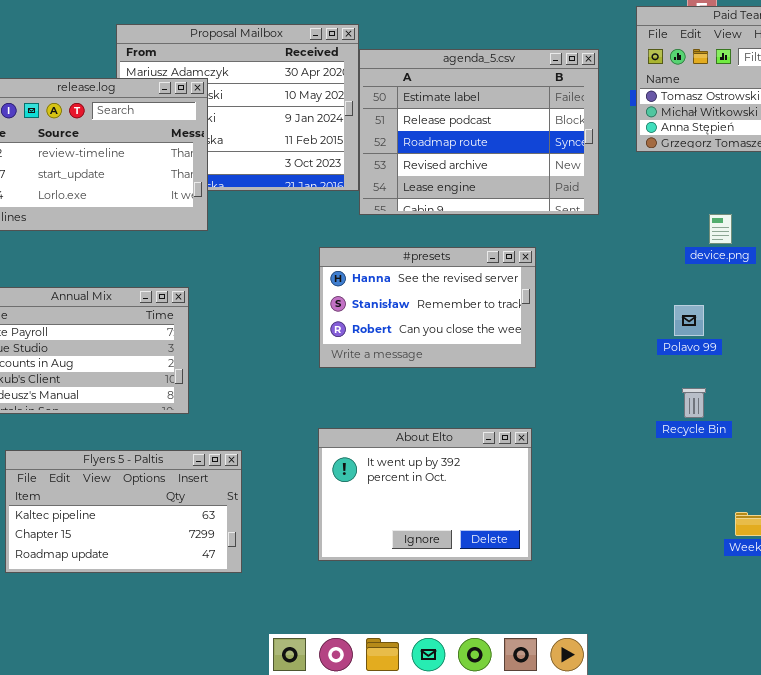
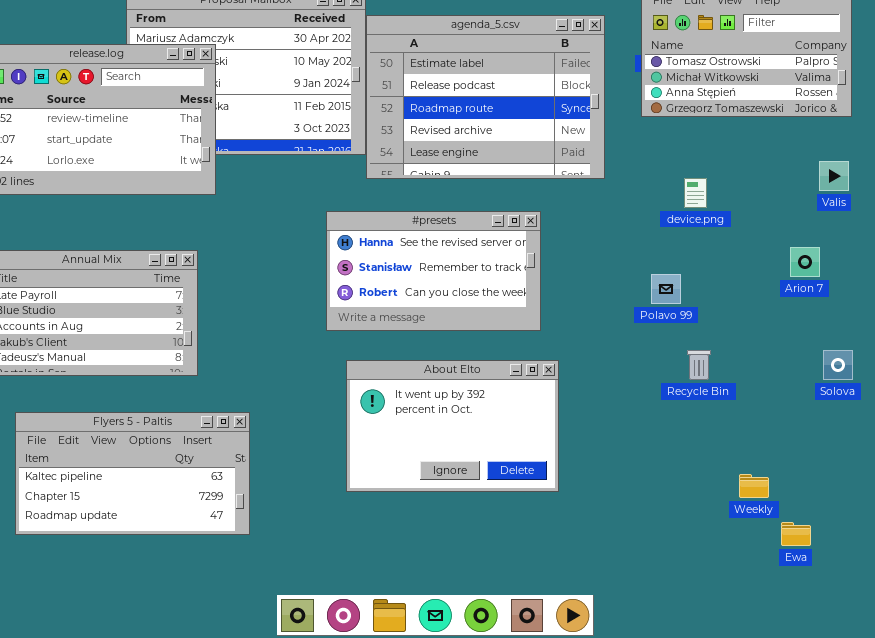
device.png: [709,214,732,244] -> [684,178,707,208], moved
Polavo 99: [674,305,704,336] -> [651,274,681,304], moved
About Elto: [318,428,532,561] -> [346,360,559,492], moved

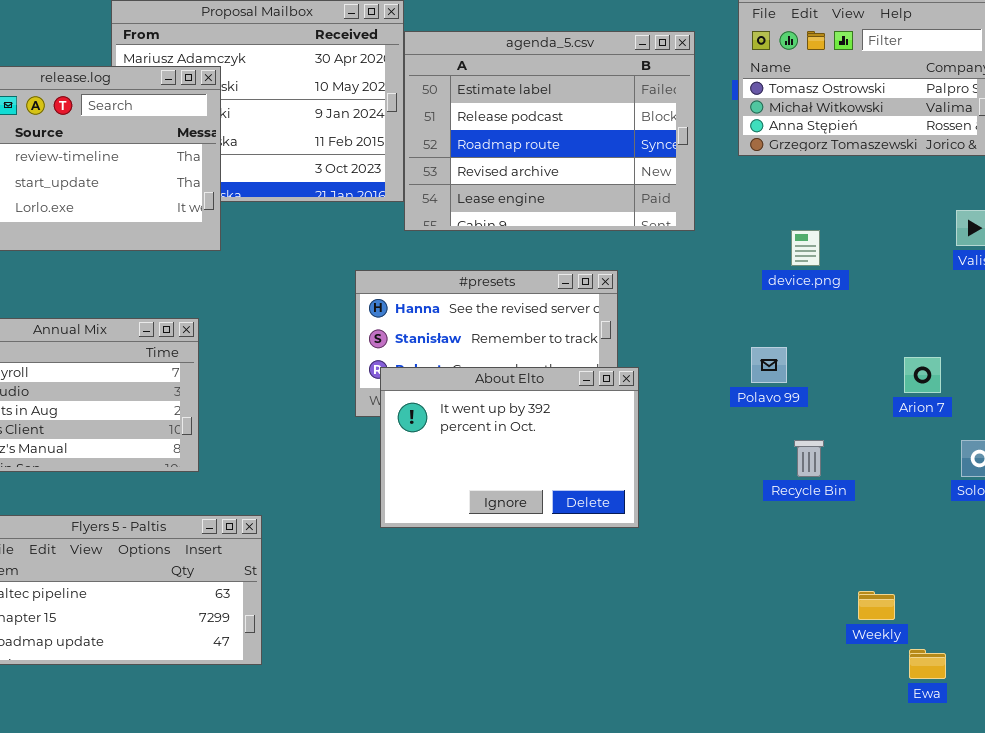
Arion 7: [790,247,820,277] -> [904,357,941,393], moved
About Elto: [346,360,559,492] -> [380,367,639,528], moved

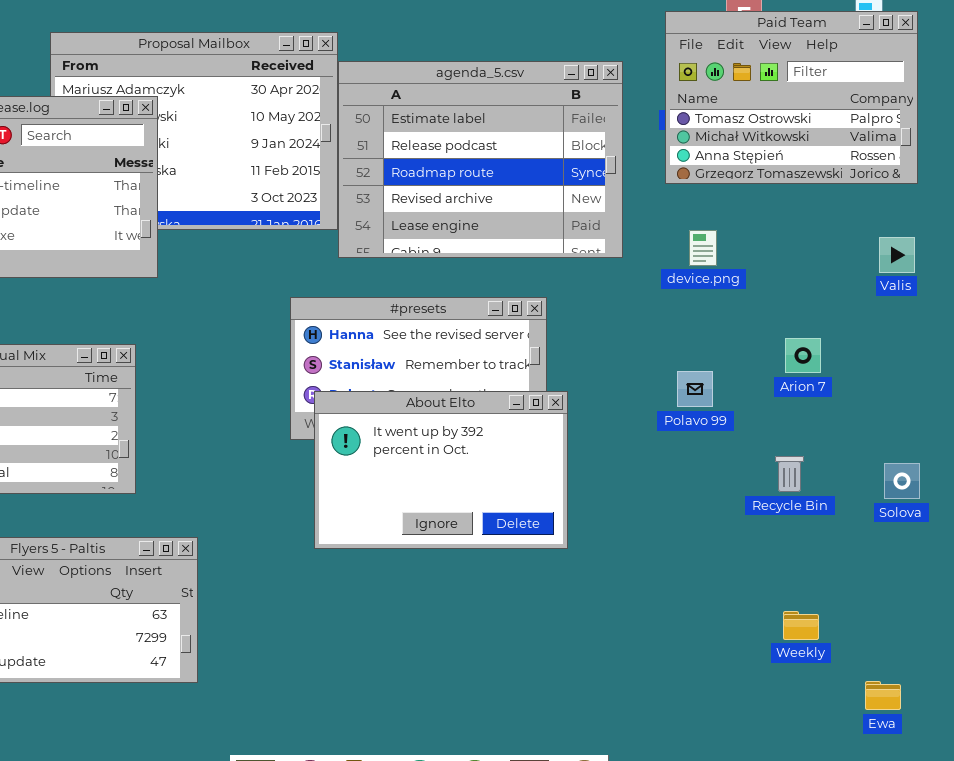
device.png: [791,230,820,266] -> [689,230,717,266], moved
Arion 7: [904,357,941,393] -> [785,338,821,373], moved
Recycle Bin: [794,440,824,477] -> [775,456,804,492], moved
Ewa: [909,649,946,679] -> [865,681,901,710], moved

